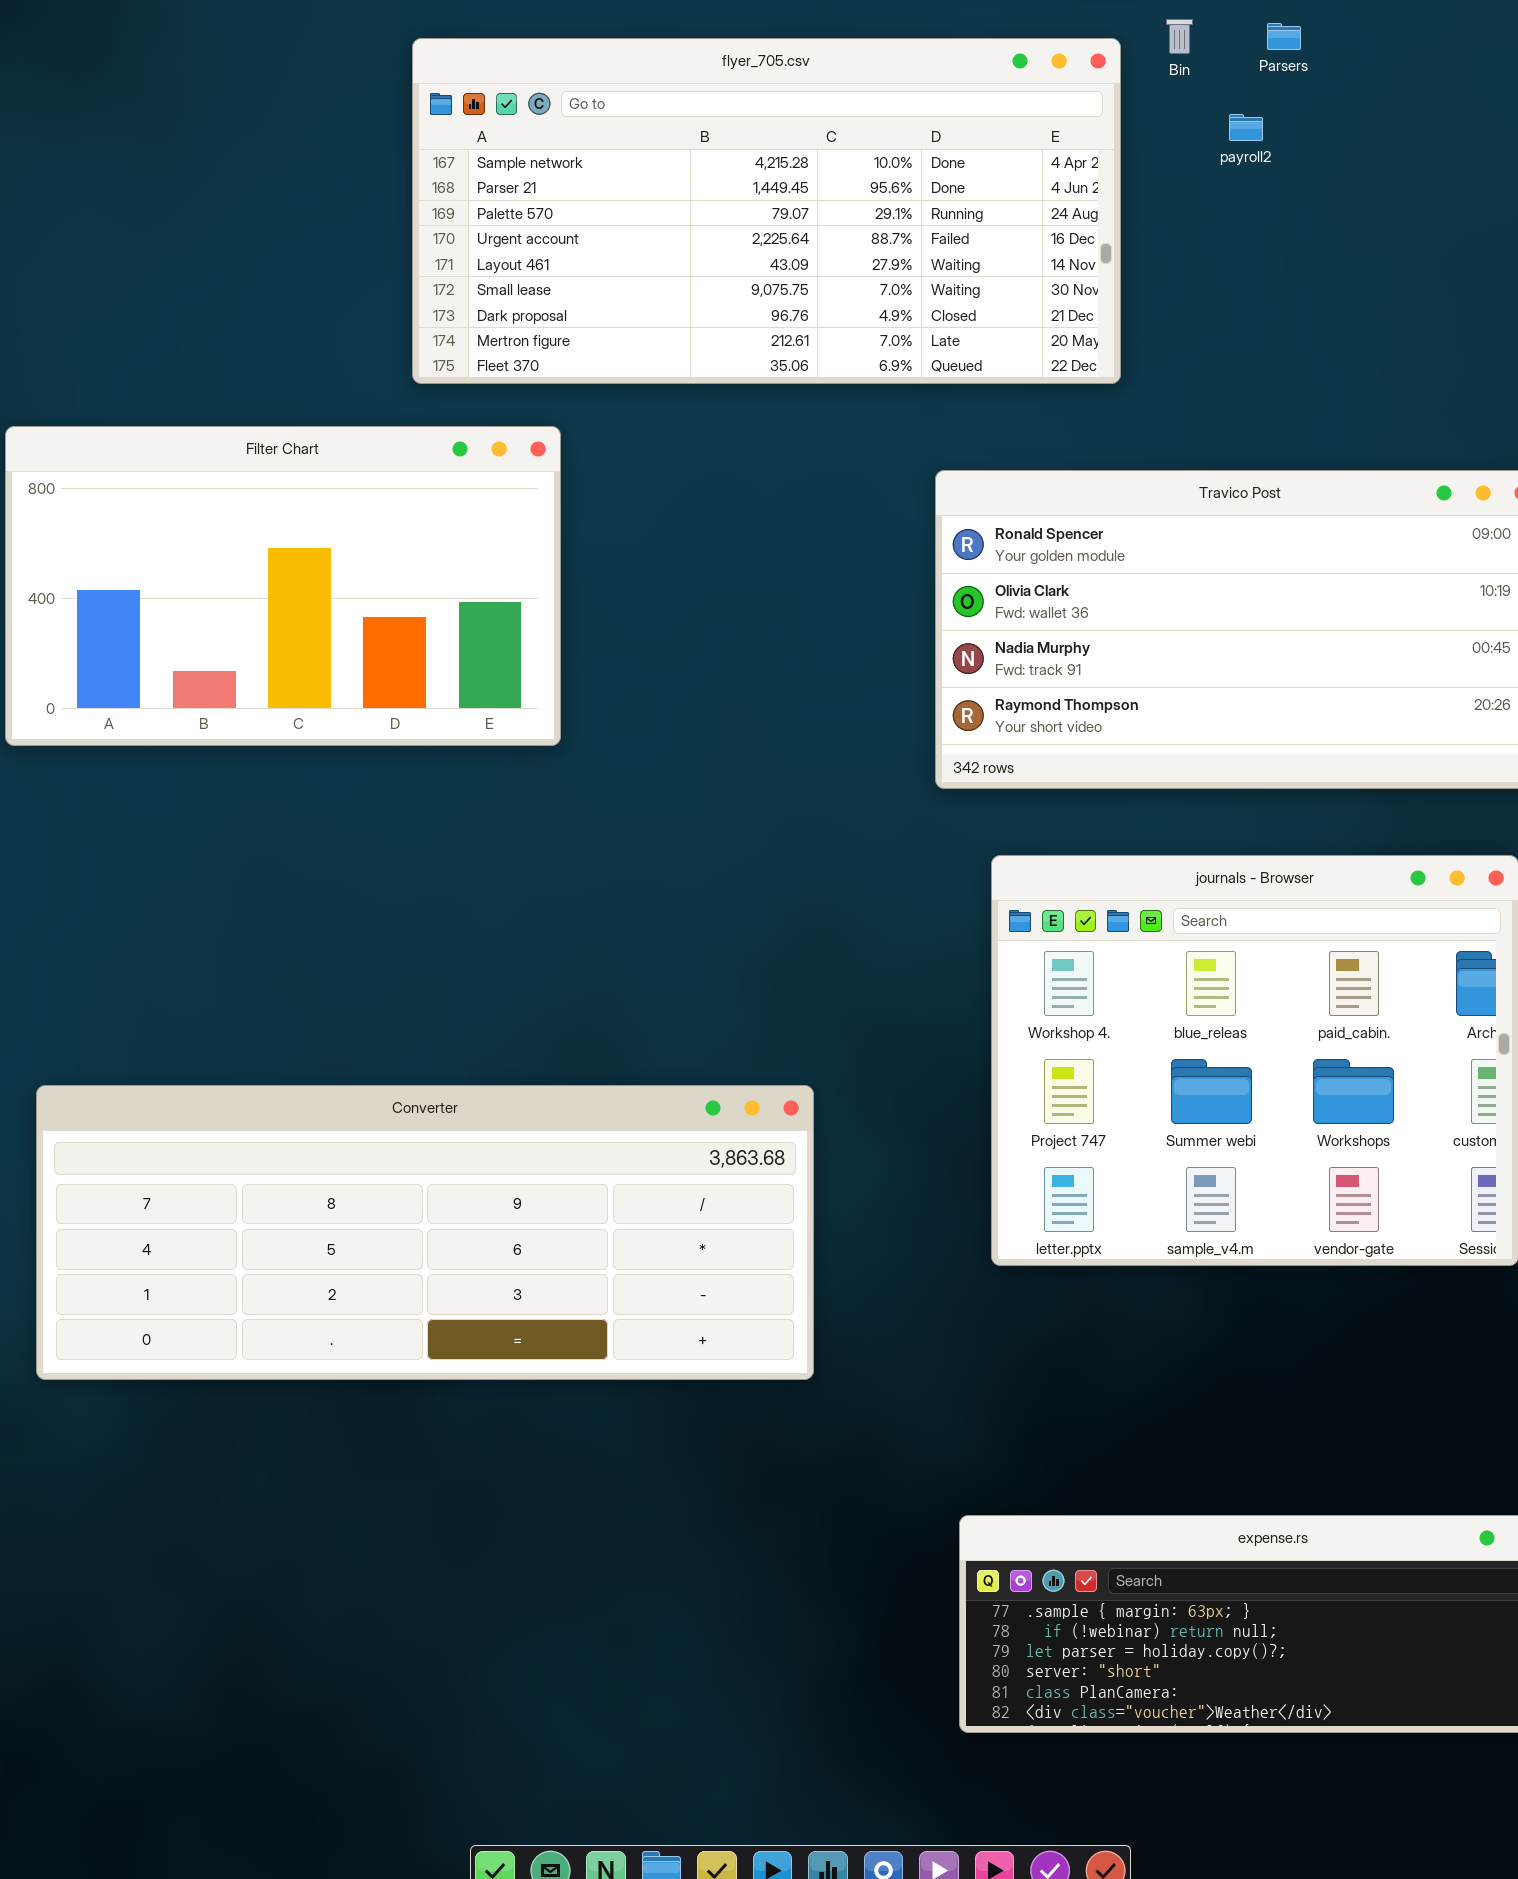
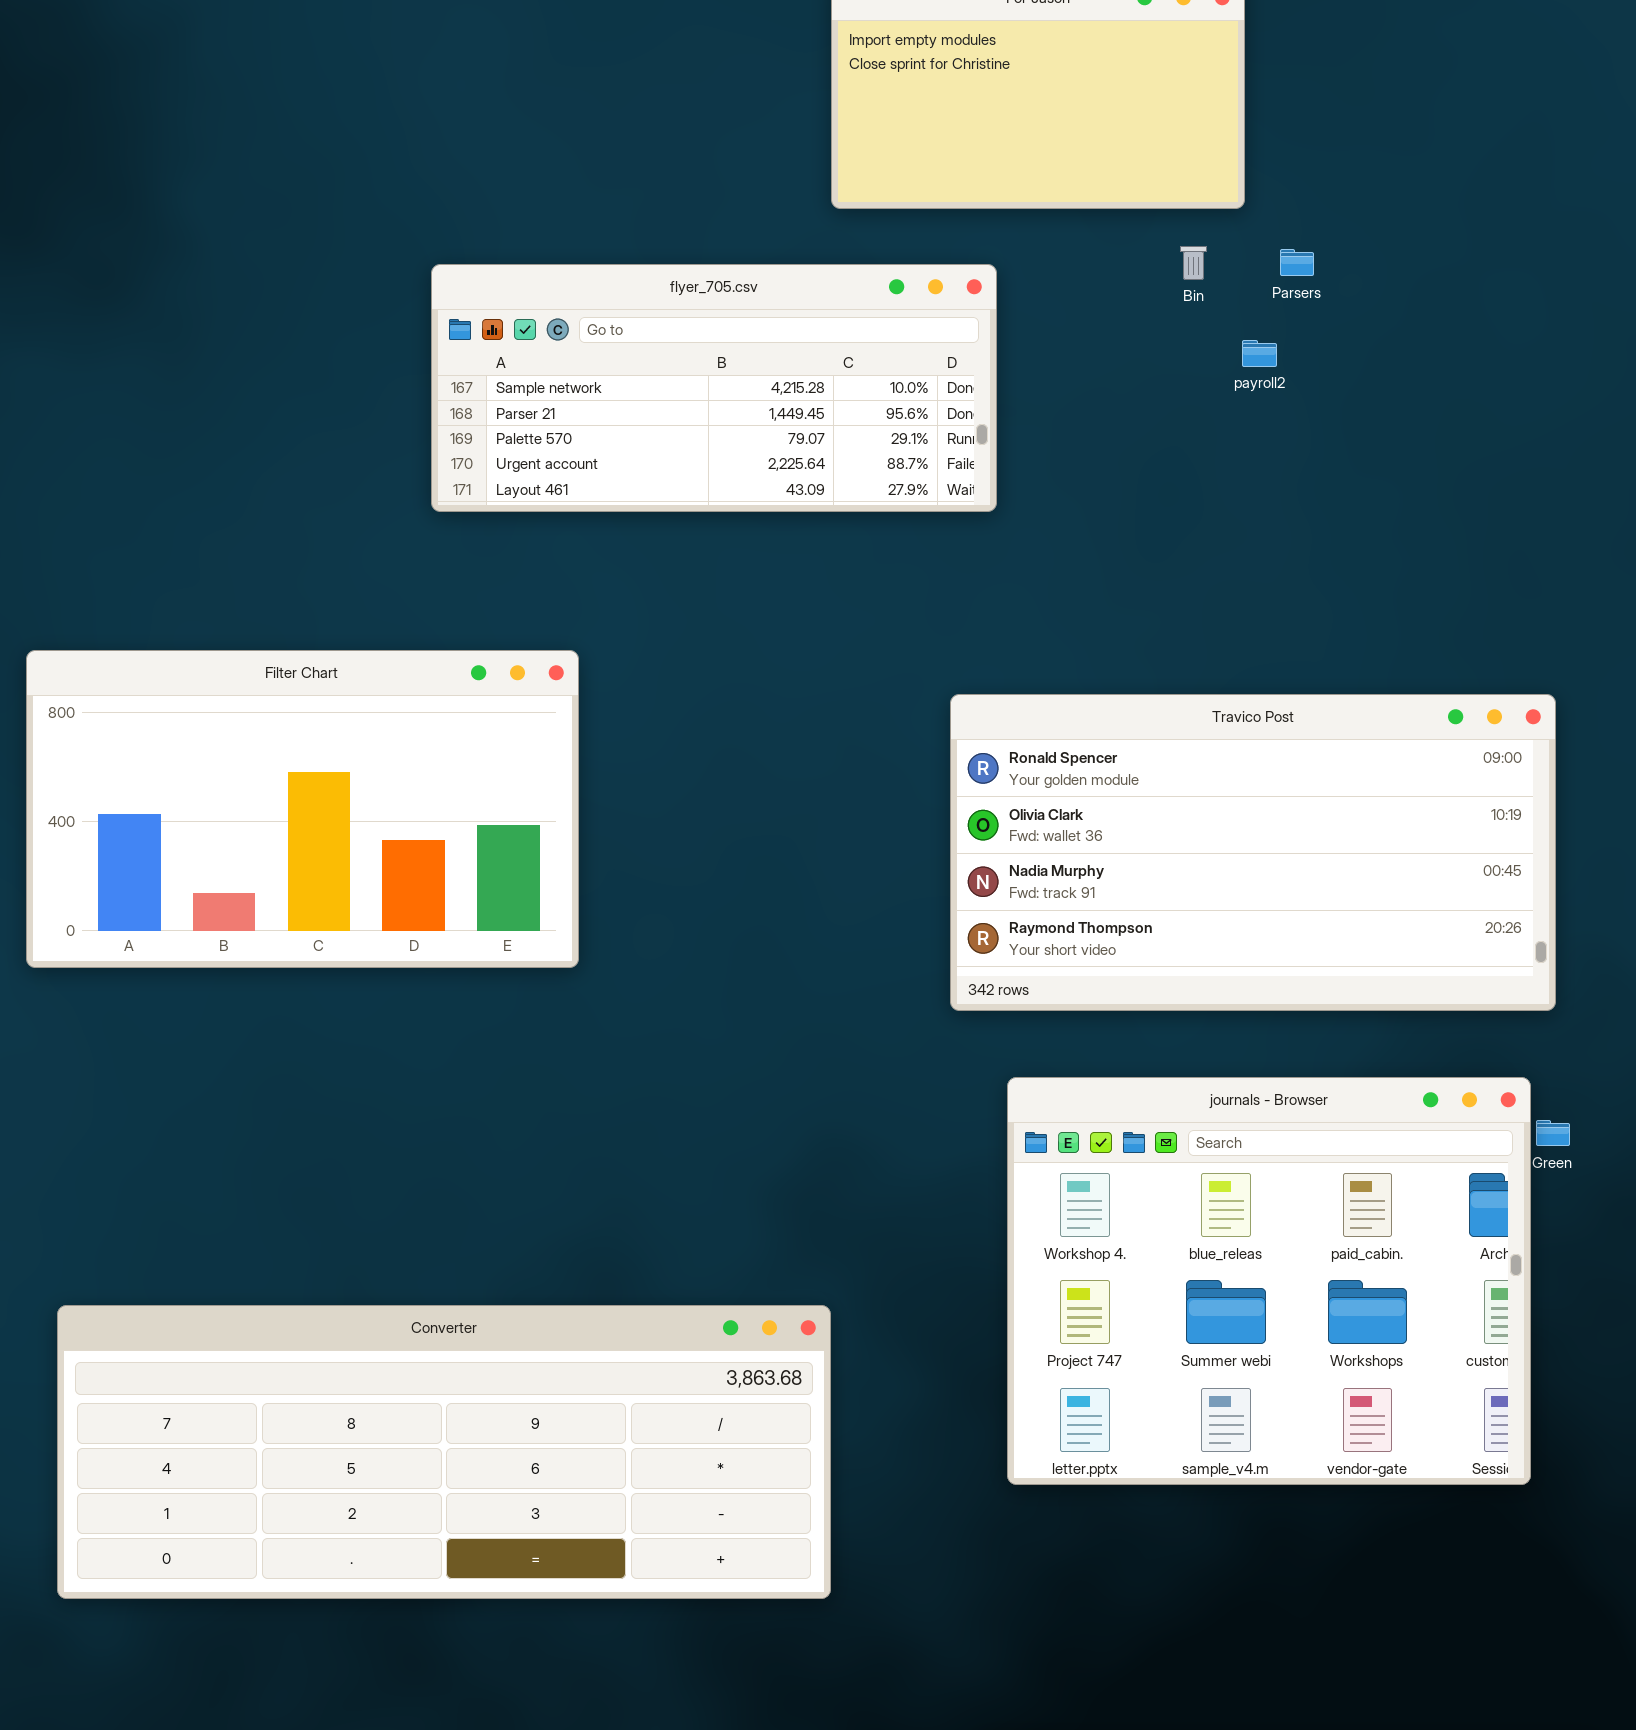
flyer_705.csv: [412,38,1121,384] -> [431,264,997,512], resized

